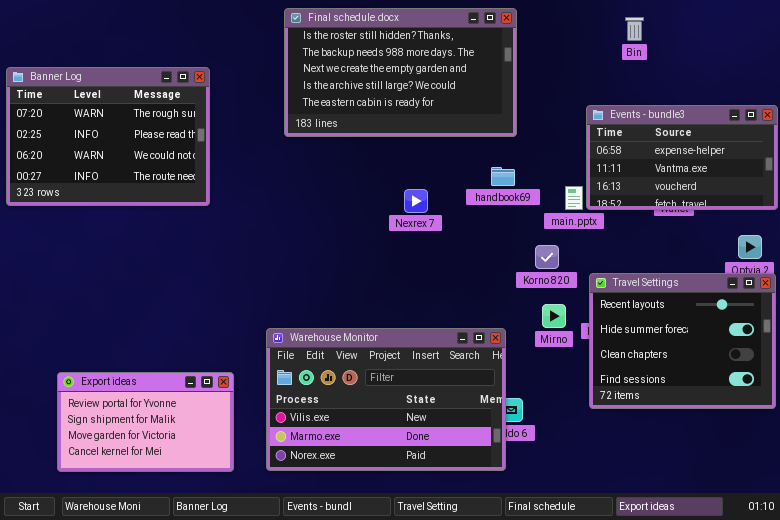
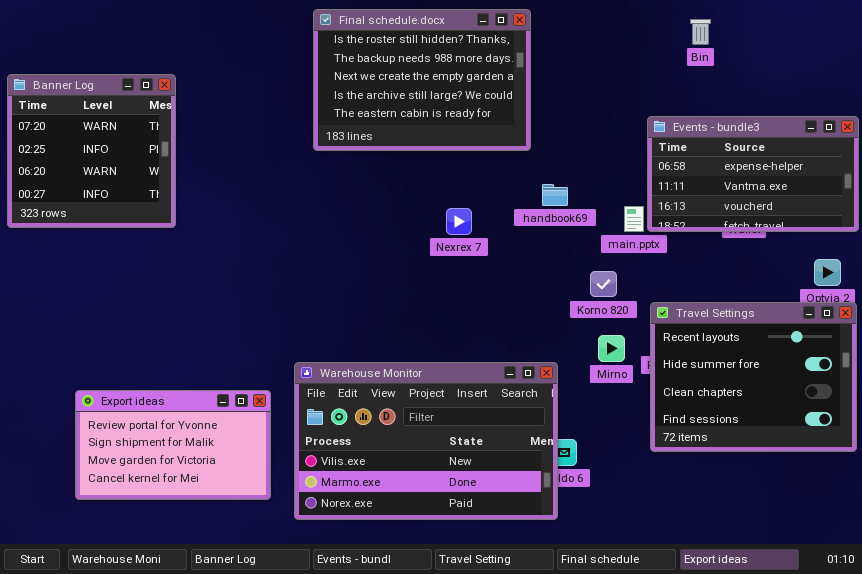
Final schedule.docx: [284,8,517,137] -> [313,9,531,151], resized
Banner Log: [6,67,210,206] -> [7,74,176,228], resized
Export ideas: [57,372,234,472] -> [75,390,271,500], moved

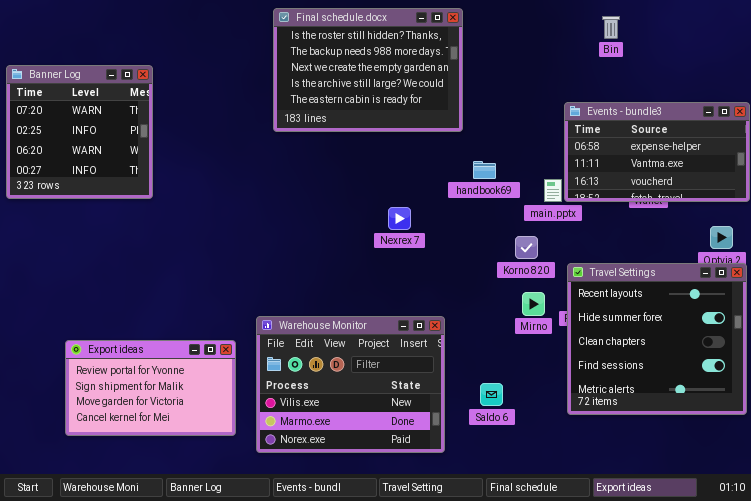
Nexrex 7: [446,208,472,235] -> [388,207,411,230], moved
Travel Settings: [650,302,857,452] -> [567,263,747,415], resized
Warehouse Monitor: [294,362,558,520] -> [256,316,445,453], resized

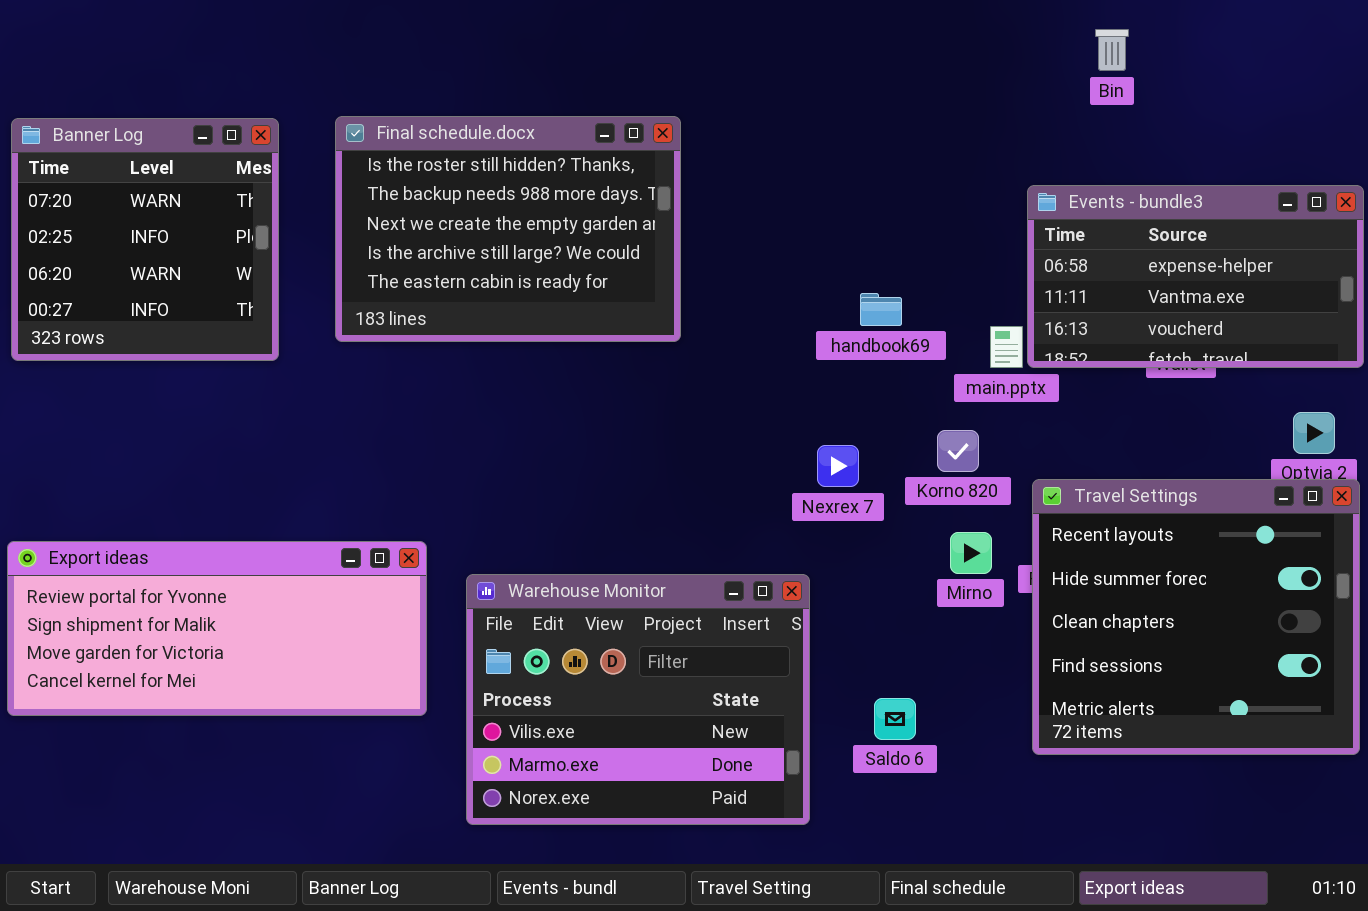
Final schedule.docx: [273,8,463,132] -> [335,116,681,342], moved
Nexrex 7: [388,207,411,230] -> [817,445,859,487], moved
Export ideas: [65,340,236,436] -> [7,541,427,716], moved, resized

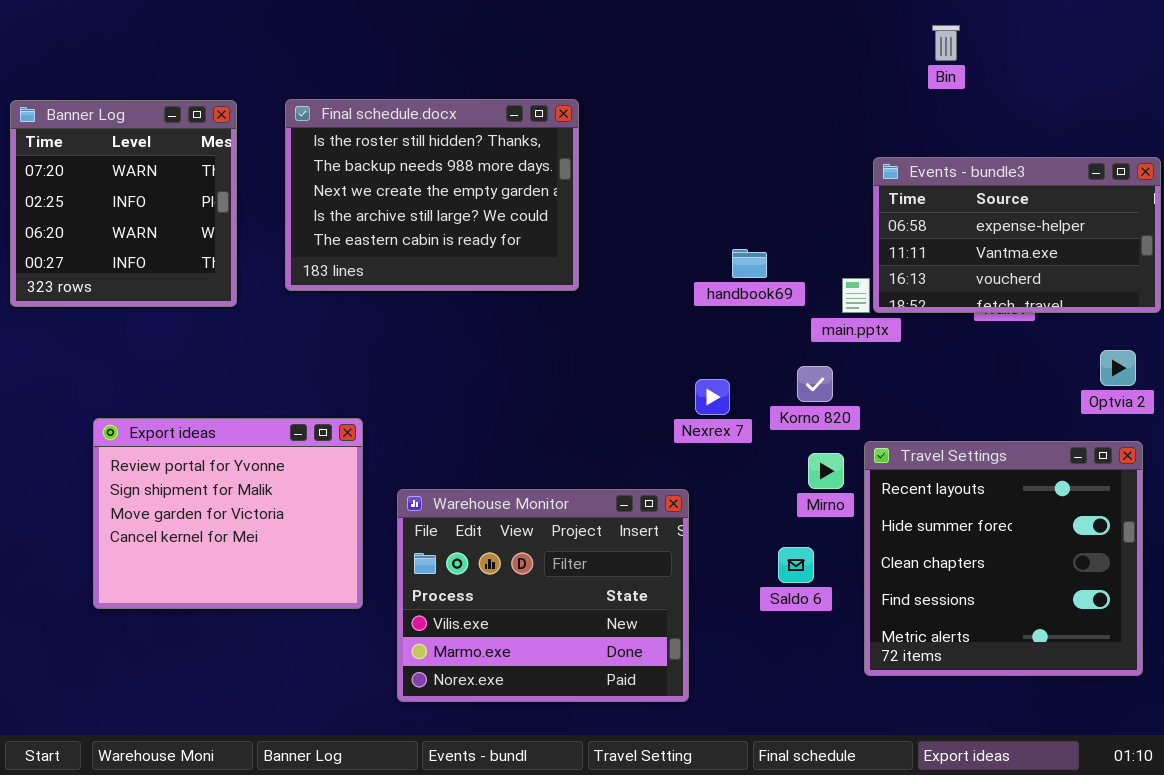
Travel Settings: [1032,479,1360,755] -> [864,441,1143,676], moved
Export ideas: [7,541,427,716] -> [93,418,363,609], resized
Saldo 6: [874,698,916,740] -> [778,547,814,583], moved

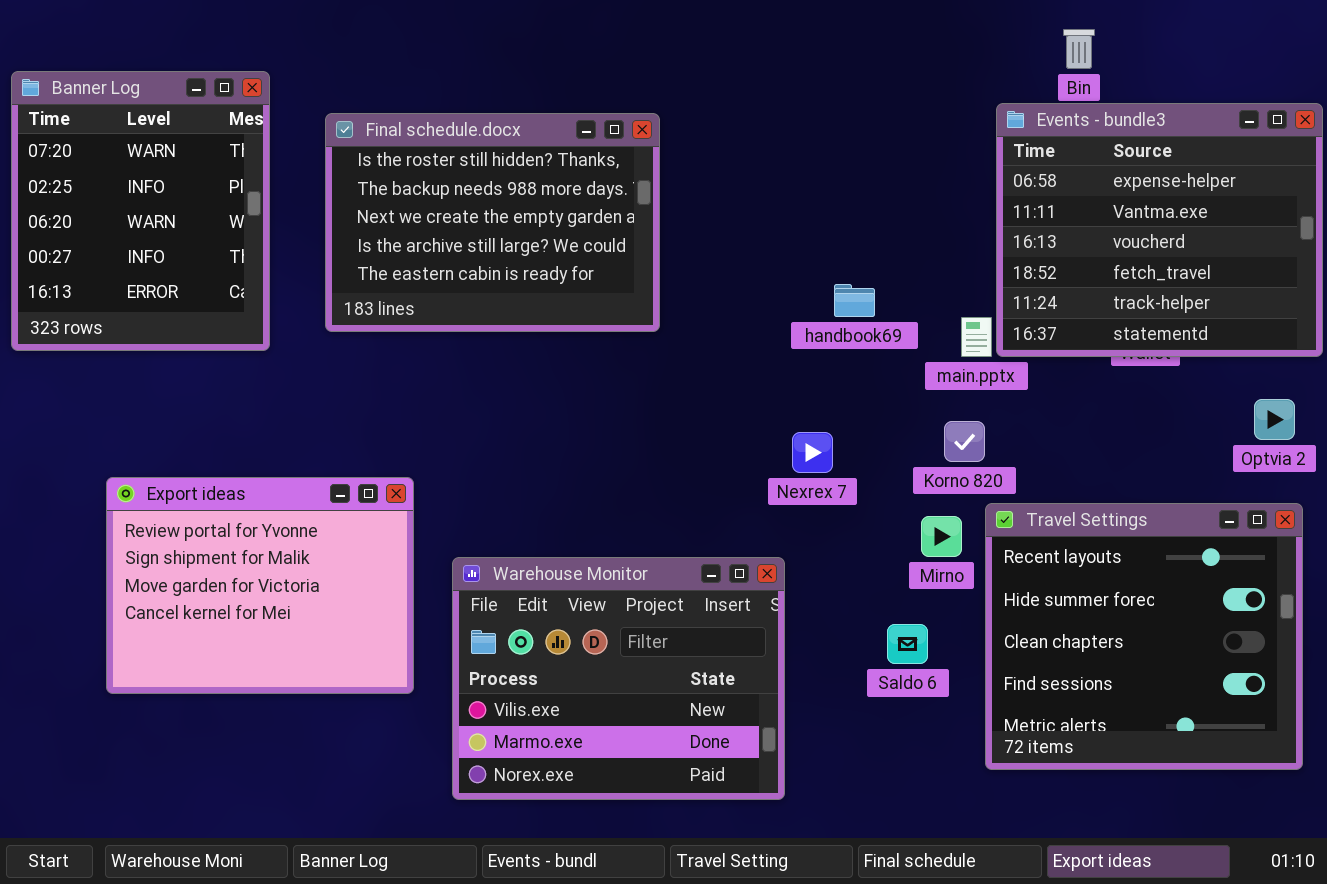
Banner Log: [10,100,237,307] -> [11,71,270,351], resized
Events - bundle3: [873,157,1161,313] -> [996,103,1323,357], resized
Korno 820: [797,366,833,402] -> [944,421,985,462], moved

